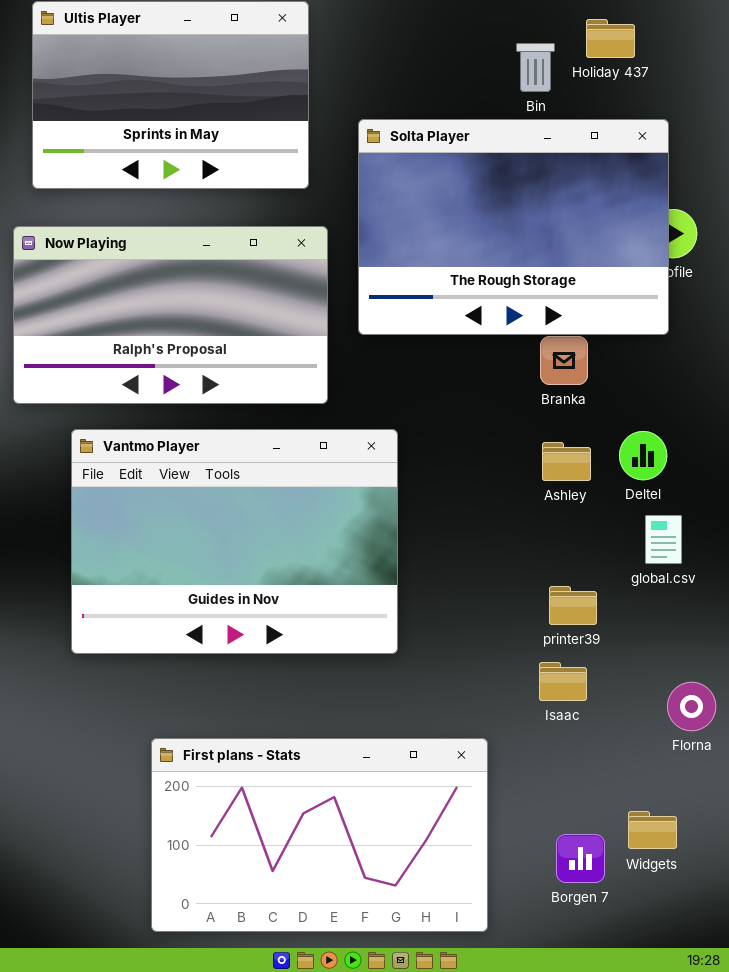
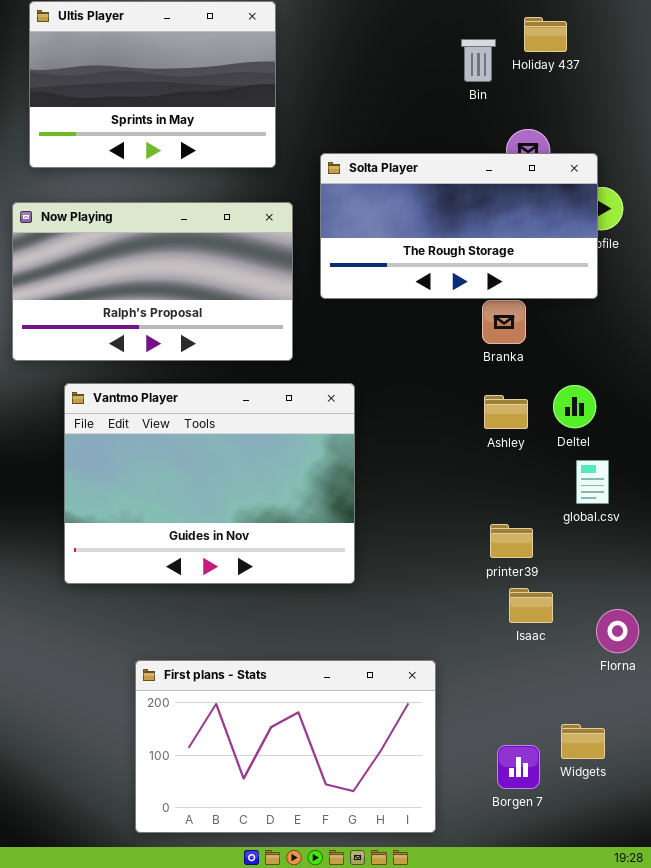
Solta Player: [358,119,669,335] -> [320,153,598,299], resized
Isaac: [539,662,587,701] -> [509,588,553,623], moved

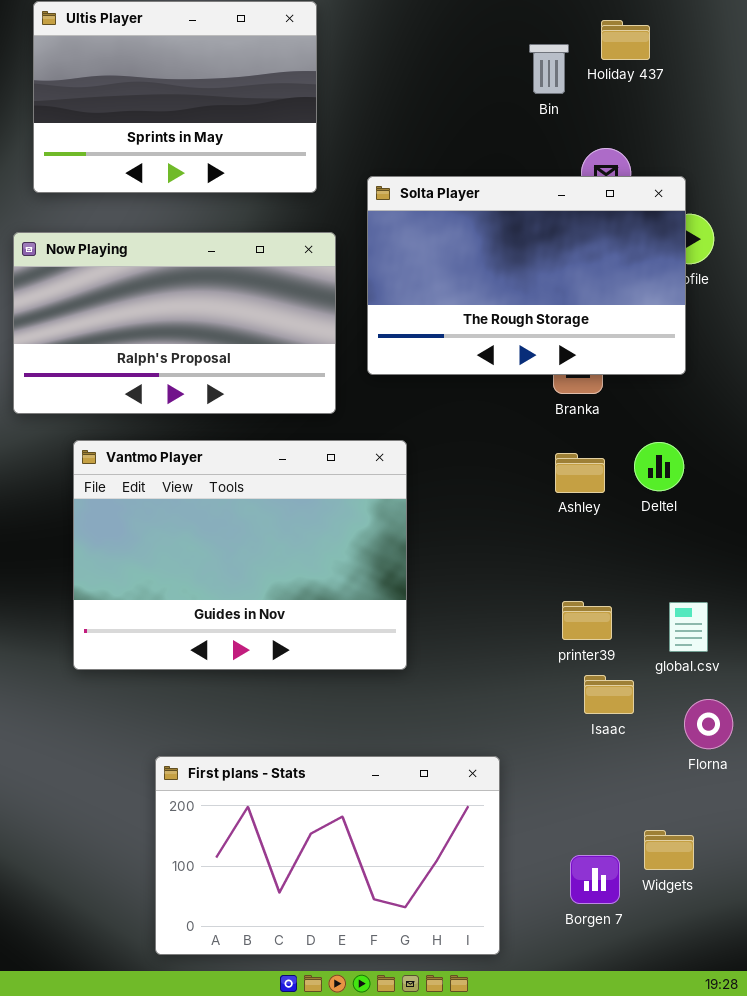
Solta Player: [320,153,598,299] -> [367,176,686,375], resized
global.csv: [576,460,609,504] -> [669,602,708,652], moved

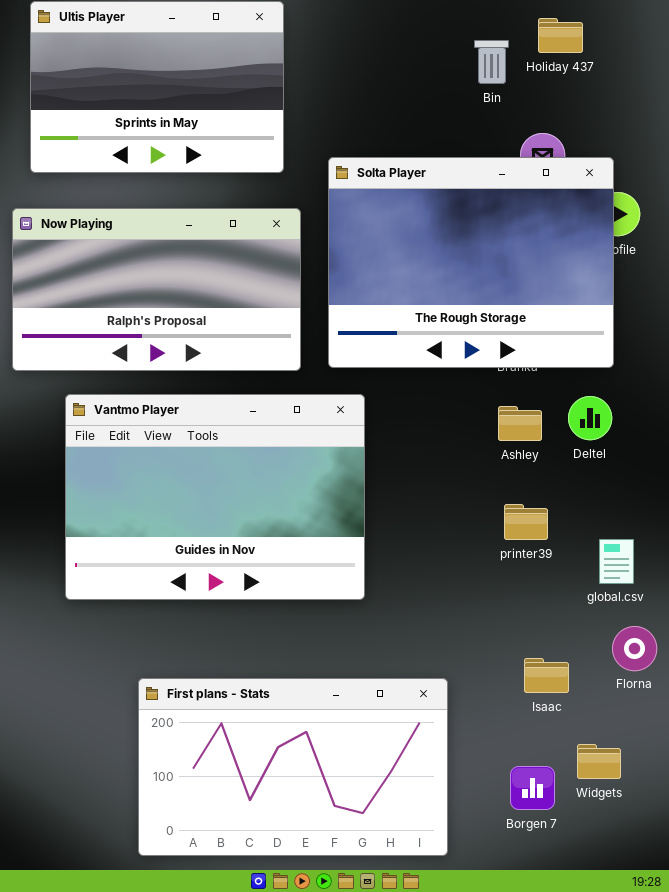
Solta Player: [367,176,686,375] -> [328,157,614,368], resized
printer39: [562,601,612,640] -> [504,504,548,540], moved
Isaac: [584,675,634,714] -> [524,658,569,693], moved

